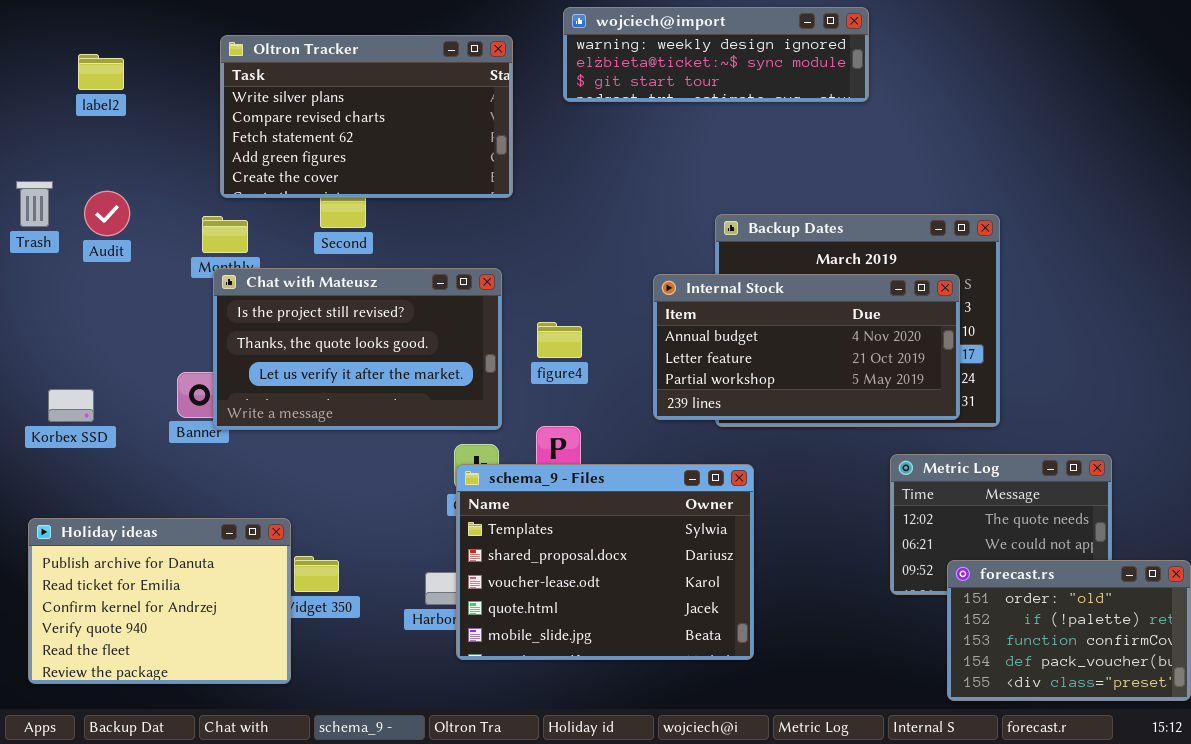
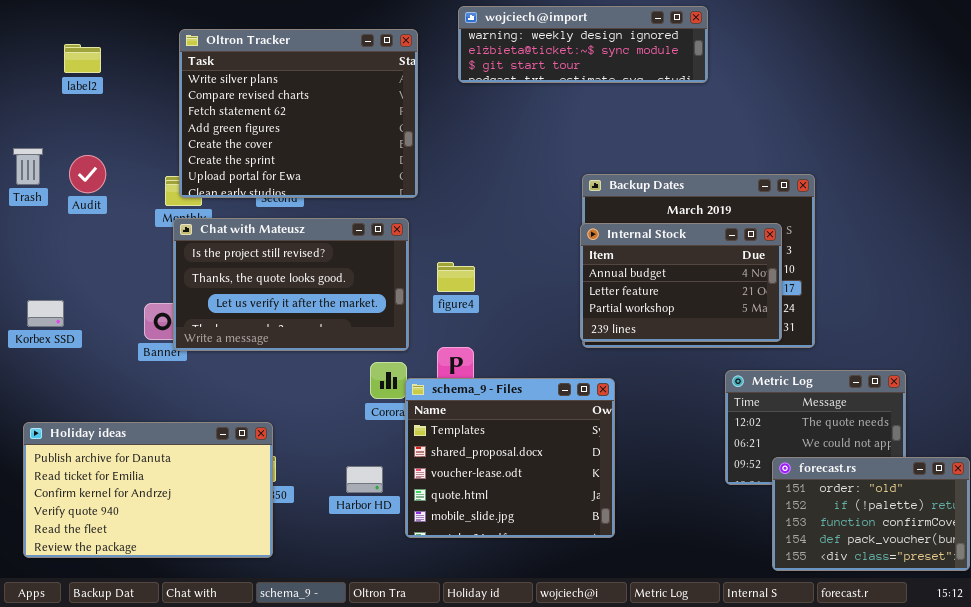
Oltron Tracker: [220,35,513,198] -> [179,29,418,198], resized
Internal Stock: [653,274,960,420] -> [580,223,782,342], resized
Korbex SSD: [48,389,94,422] -> [27,300,64,327], moved
schema_9 - Files: [456,464,754,660] -> [405,378,615,538], resized
Holiday ideas: [28,518,291,684] -> [23,422,273,558], resized

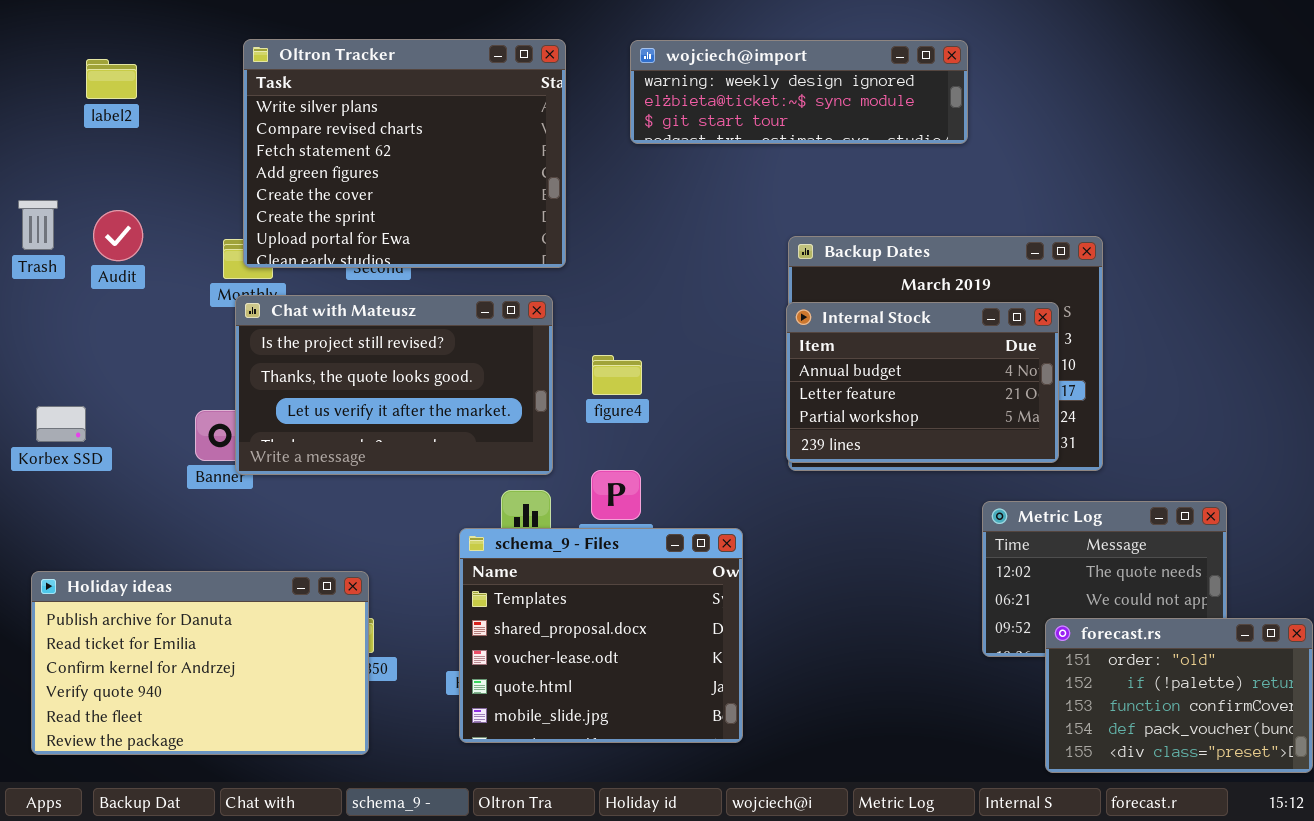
wojciech@import: [458,6,708,83] -> [630,40,968,144], moved
schema_9 - Files: [405,378,615,538] -> [459,528,743,743], moved

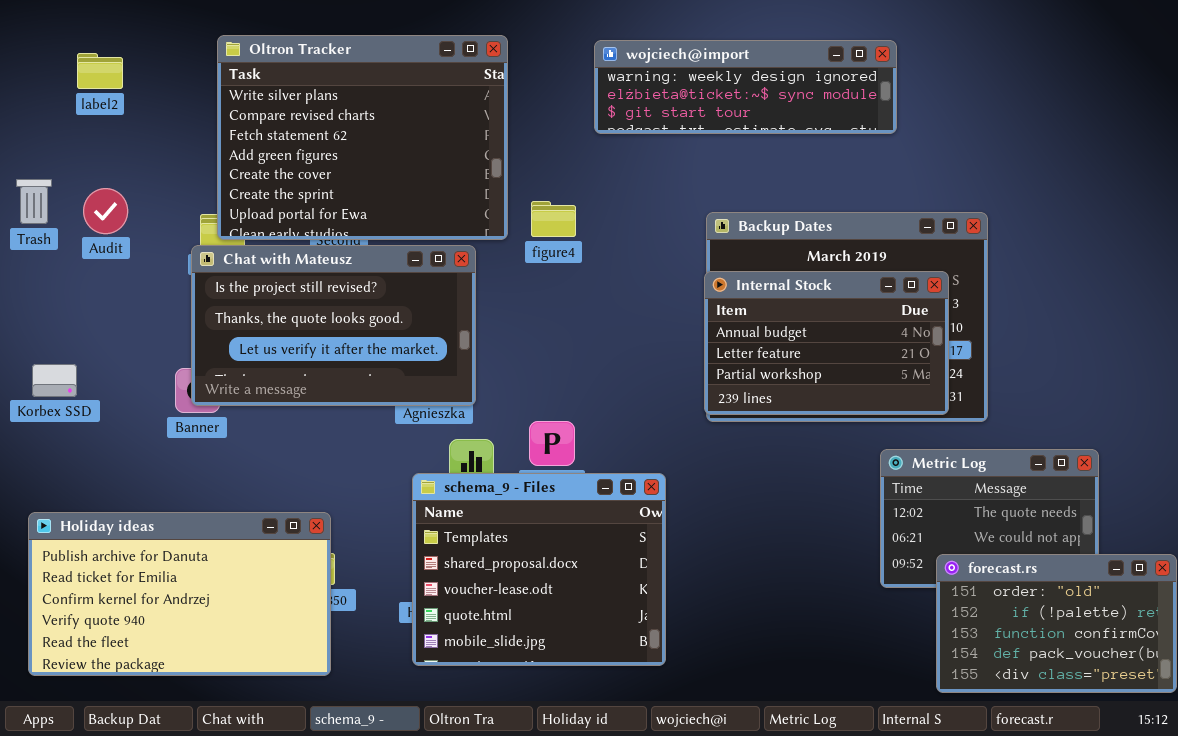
wojciech@import: [630,40,968,144] -> [594,40,897,134], moved
Chat with Mateusz: [235,295,553,475] -> [191,245,476,406], moved
figure4: [592,355,642,395] -> [531,201,576,237], moved

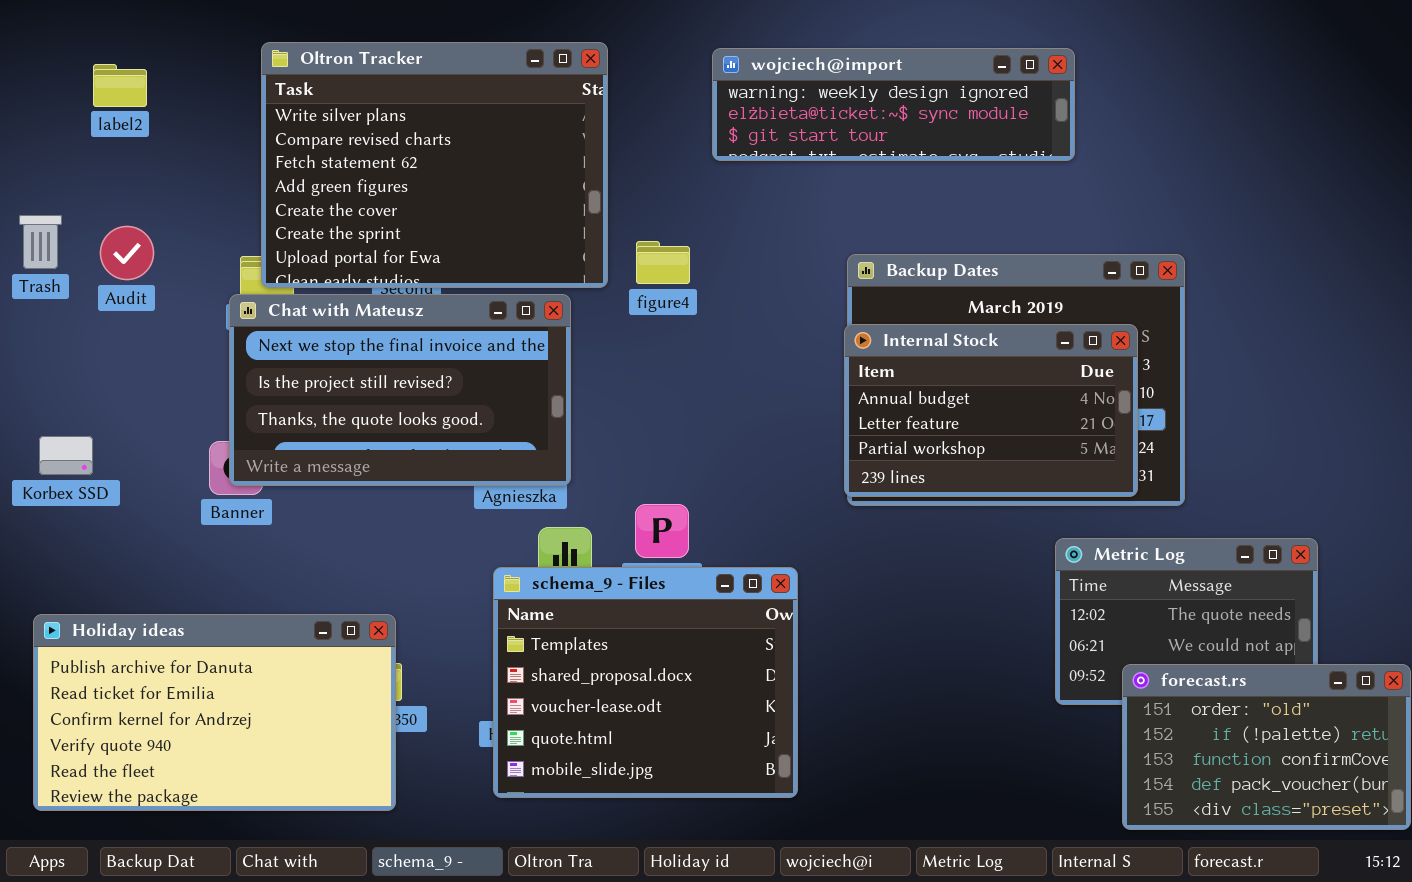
Chat with Mateusz: [191,245,476,406] -> [229,294,571,486], scrolled up 1 row

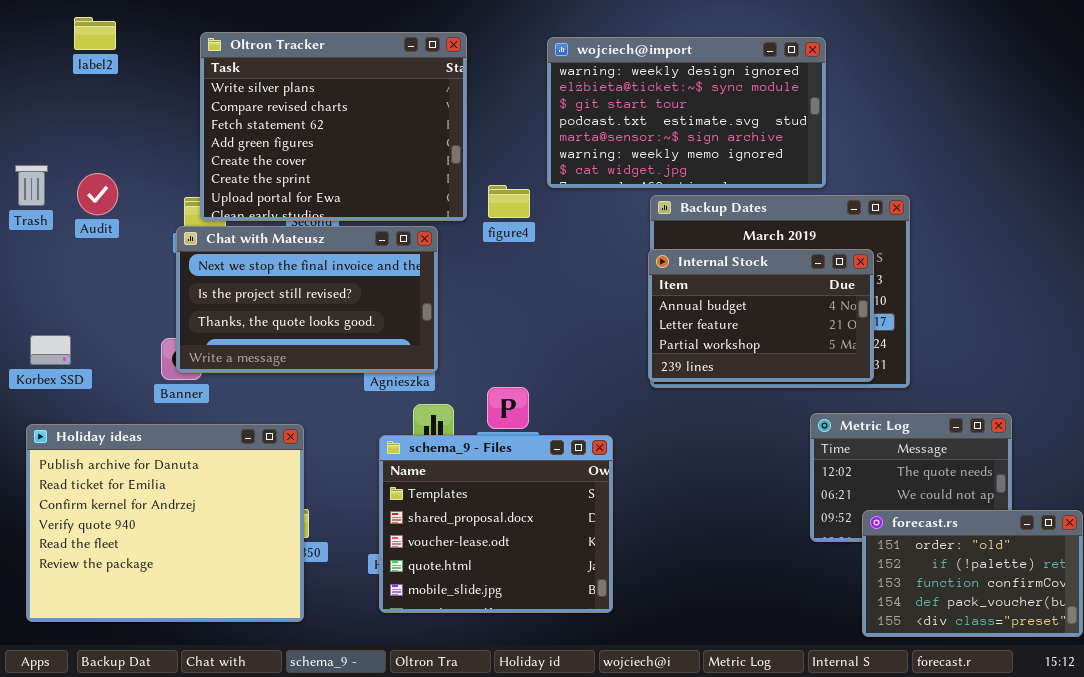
wojciech@import: [712,48,1075,161] -> [547,37,826,188], resized
label2: [93,64,147,107] -> [74,17,116,50], moved
Holiday ideas: [33,614,396,811] -> [26,424,304,622], resized

